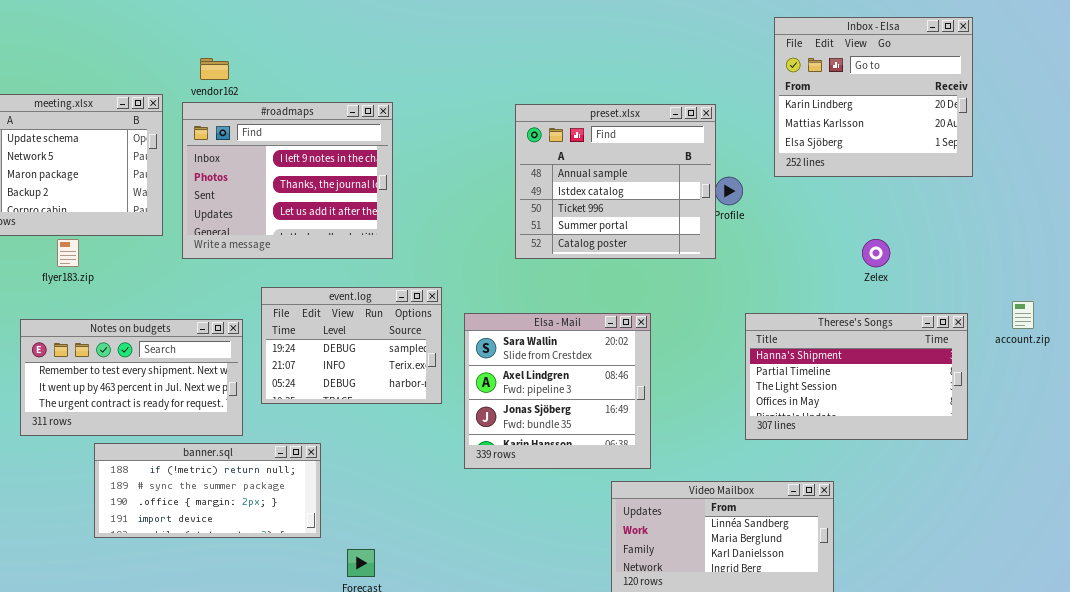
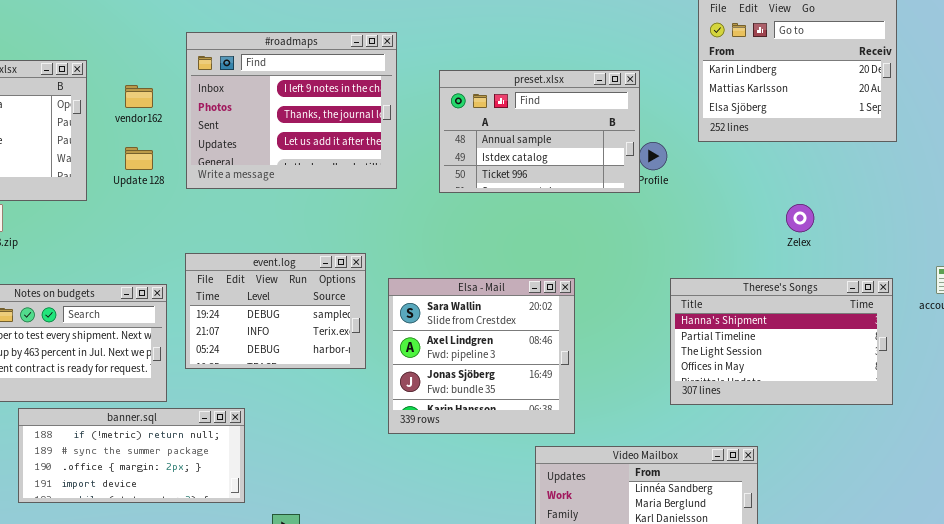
vendor162: [200,58,229,80] -> [125,85,153,108], moved
#roadmaps: [182,102,393,259] -> [186,32,397,189], moved
preset.xlsx: [515,104,716,259] -> [439,70,640,193], resized

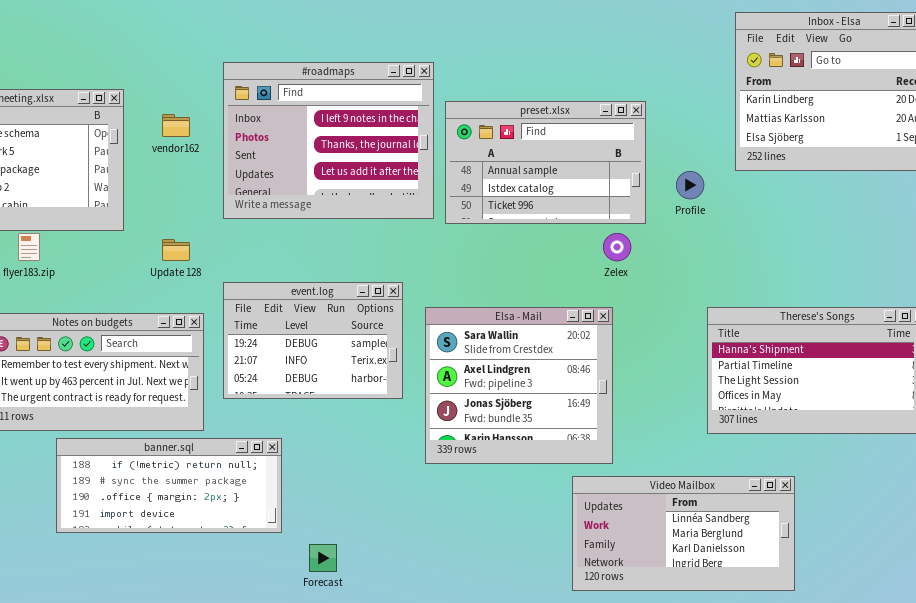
preset.xlsx: [439,70,640,193] -> [445,101,646,224], moved
Update 128: [125,147,153,170] -> [162,239,190,261], moved
Zelex: [786,204,814,232] -> [603,233,631,261], moved

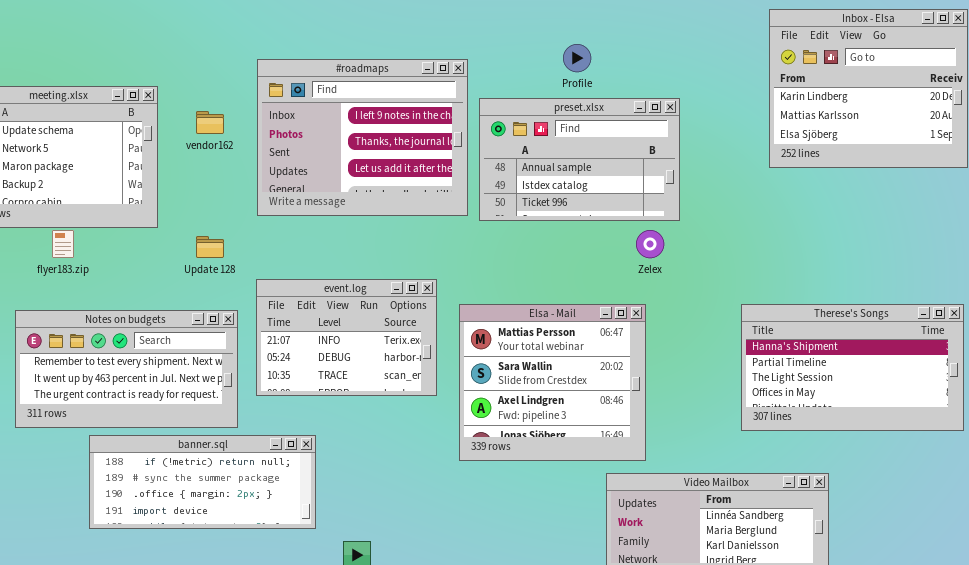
Profile: [676,171,704,199] -> [563,44,591,72], moved
event.log: [223,282,403,399] -> [256,279,437,396], scrolled down 1 row
Elsa - Mail: [425,307,613,464] -> [459,304,646,461], scrolled up 1 row

